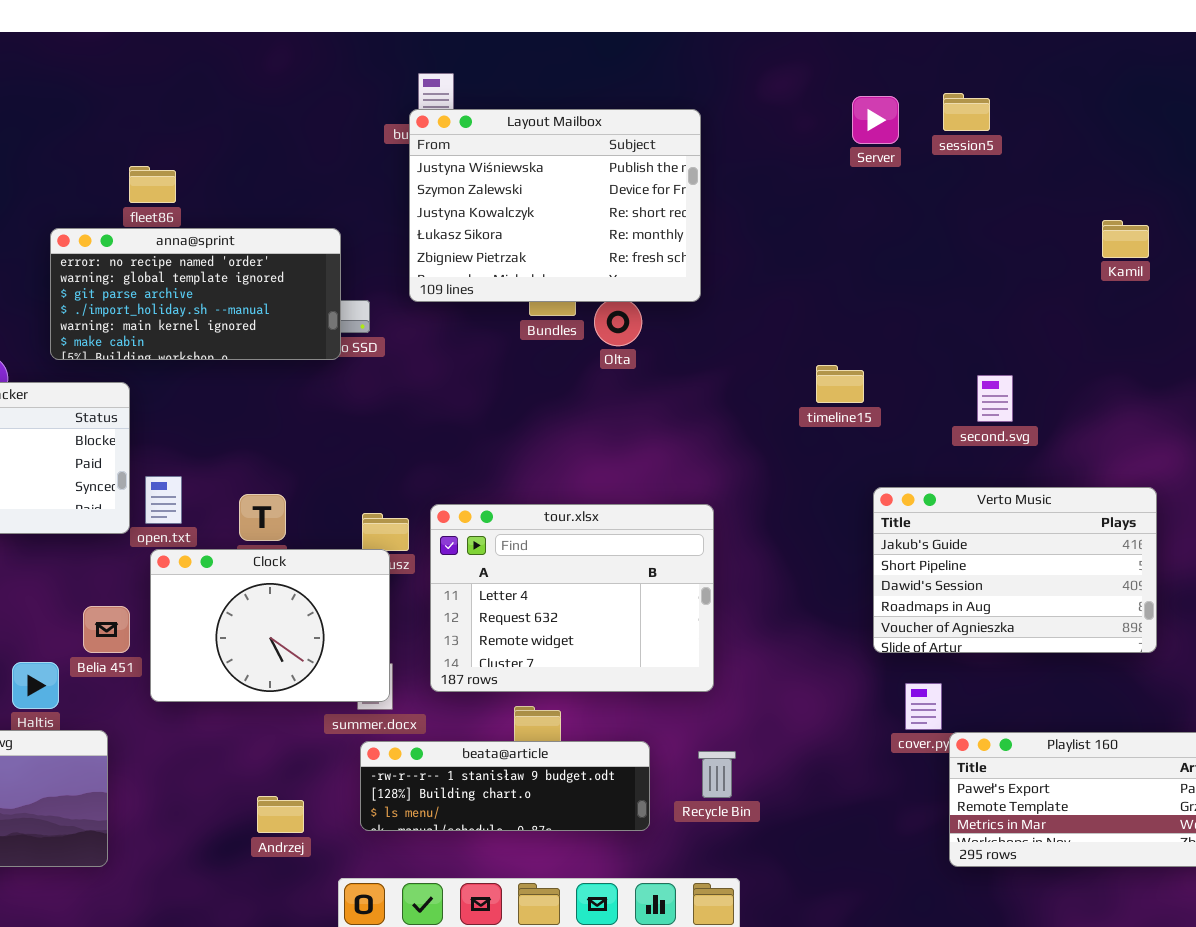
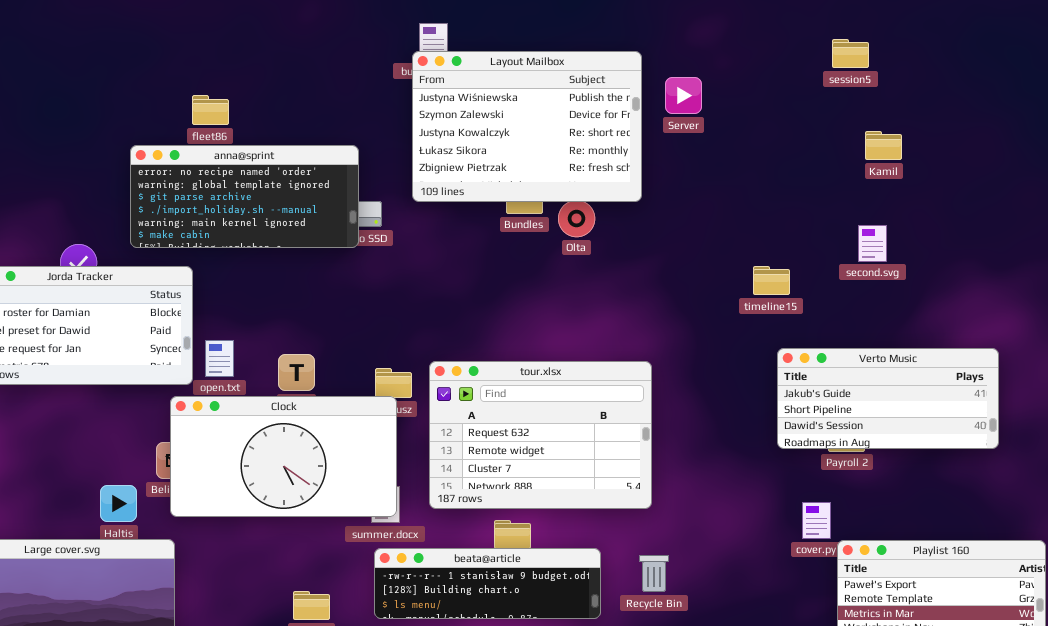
Server: [852,96,899,144] -> [665,77,702,114], moved
Kamil: [1102,220,1149,258] -> [865,131,902,160], moved
timeline15: [816,365,864,403] -> [753,266,790,295], moved
second.svg: [977,375,1013,422] -> [858,225,887,262], moved
Verto Music: [873,487,1157,653] -> [777,348,999,449], resized
tour.xlsx: [430,504,714,692] -> [429,361,652,509], scrolled down 1 row
Clock: [150,549,390,702] -> [170,396,397,517], resized

